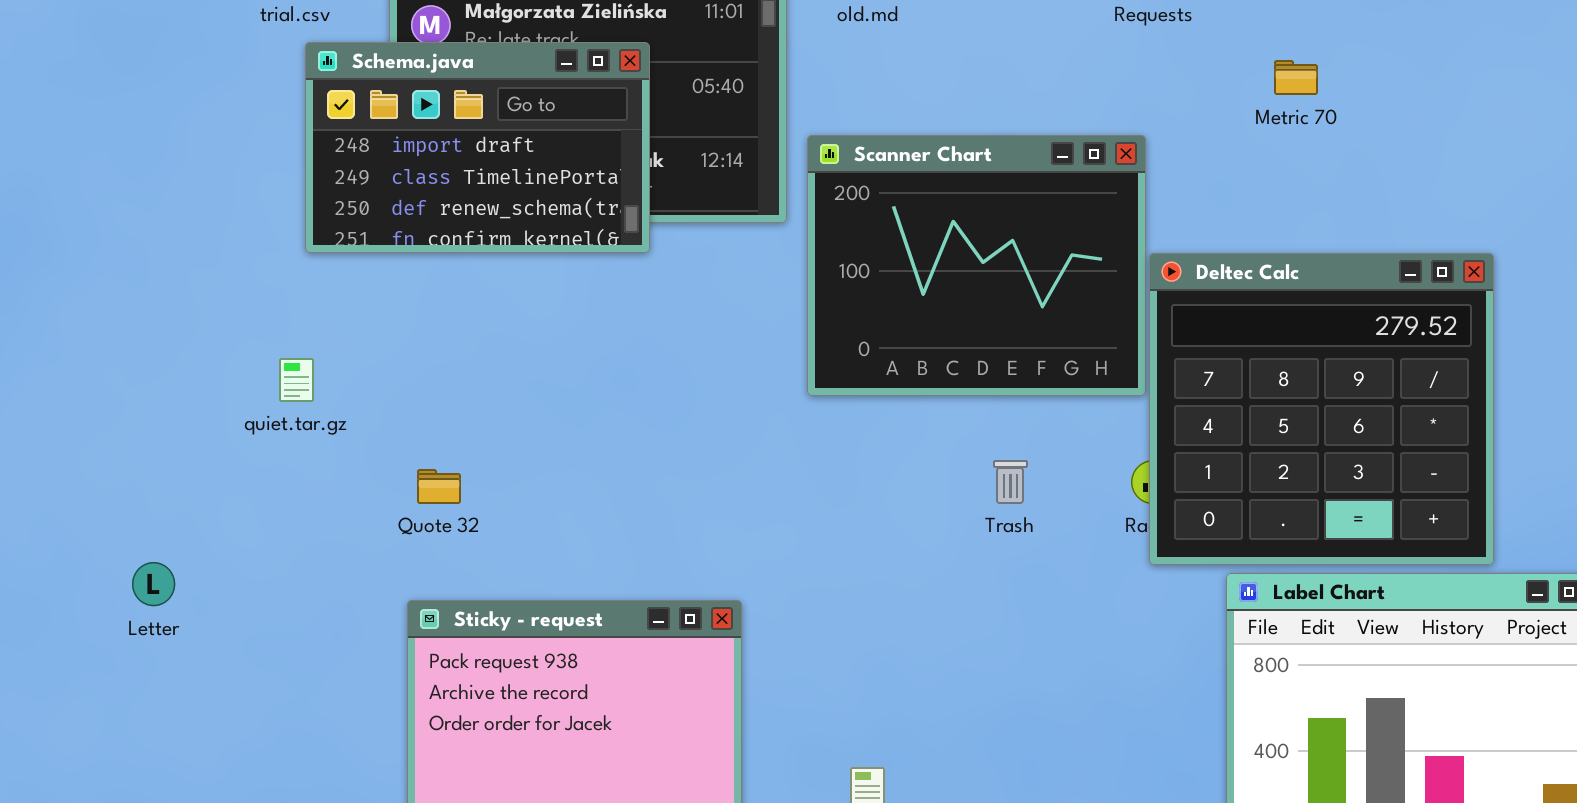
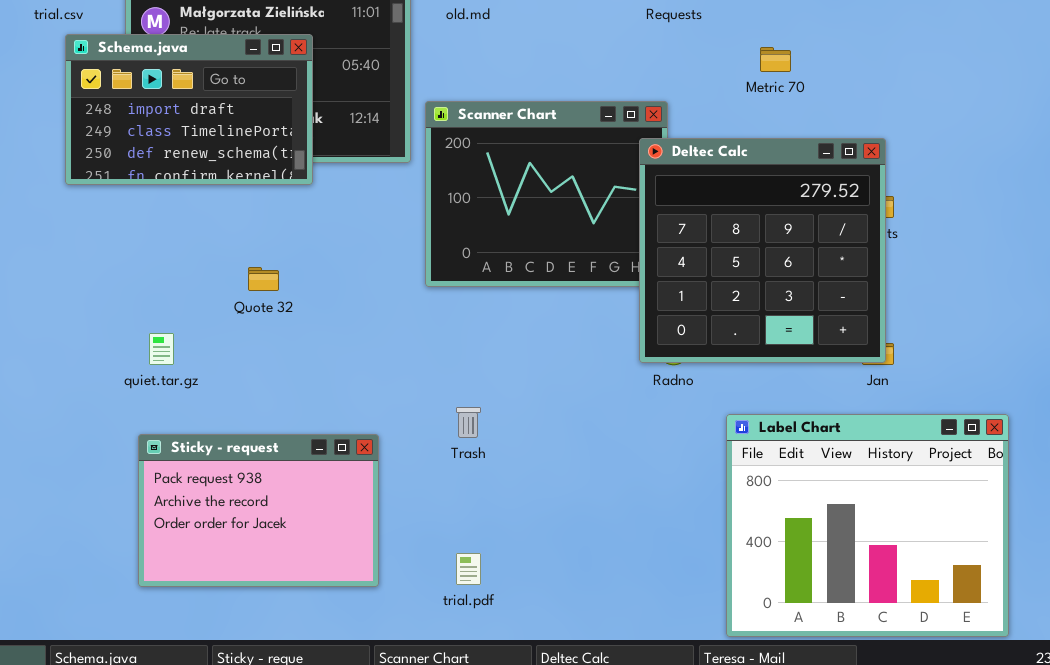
Deltec Calc: [1149,253,1494,565] -> [639,138,886,363], moved
quiet.tar.gz: [279,358,314,402] -> [149,333,174,365], moved
Trash: [993,460,1028,504] -> [456,407,481,438], moved
Quote 32: [417,469,461,504] -> [248,267,279,291], moved

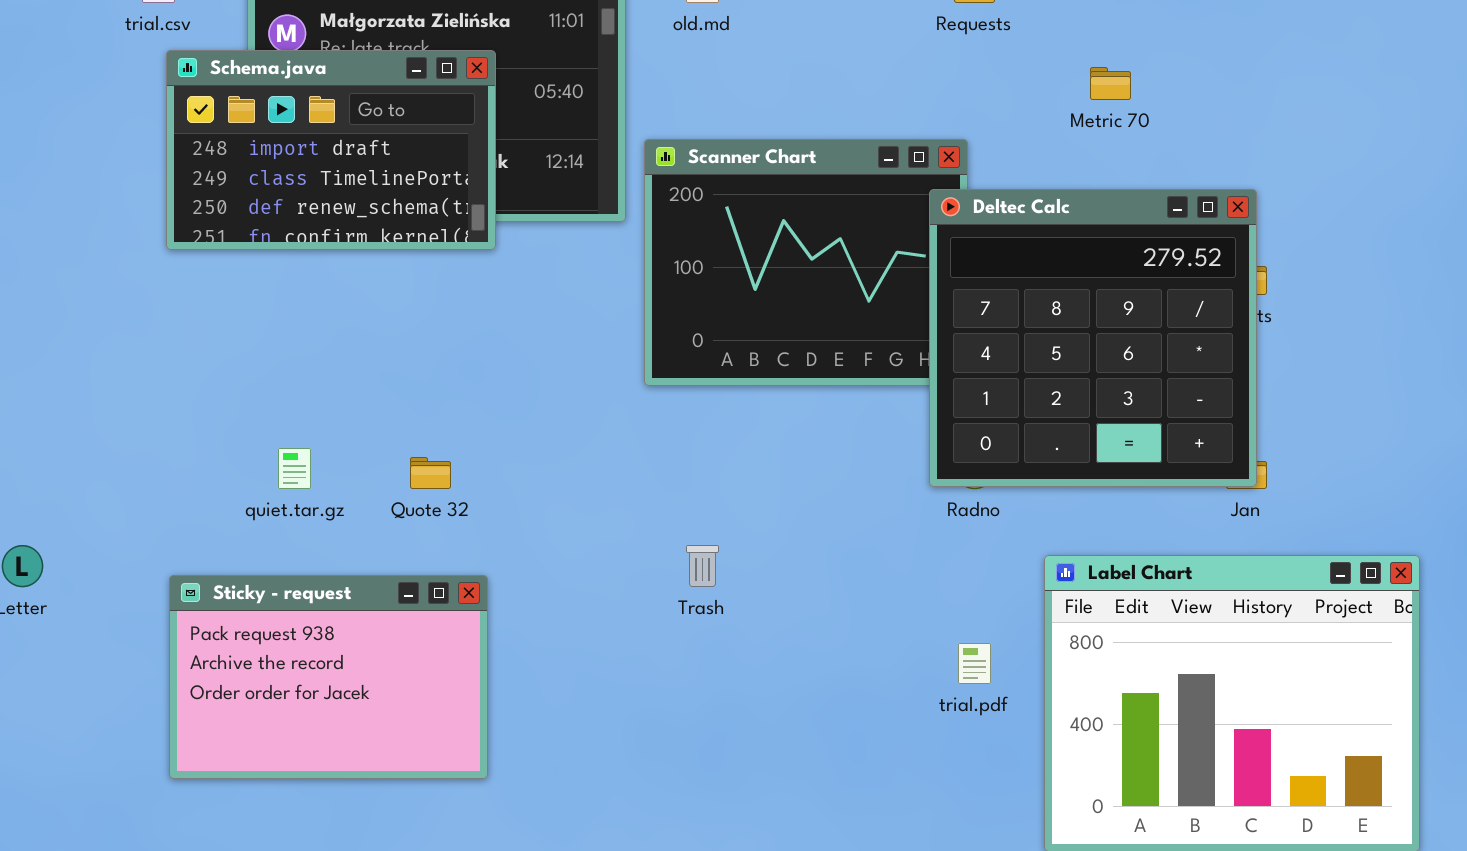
Quote 32: [248,267,279,291] -> [410,457,451,489], moved
Sticky - request: [138,434,379,587] -> [169,575,488,779], moved
trial.pdf: [456,553,481,585] -> [958,643,991,684], moved

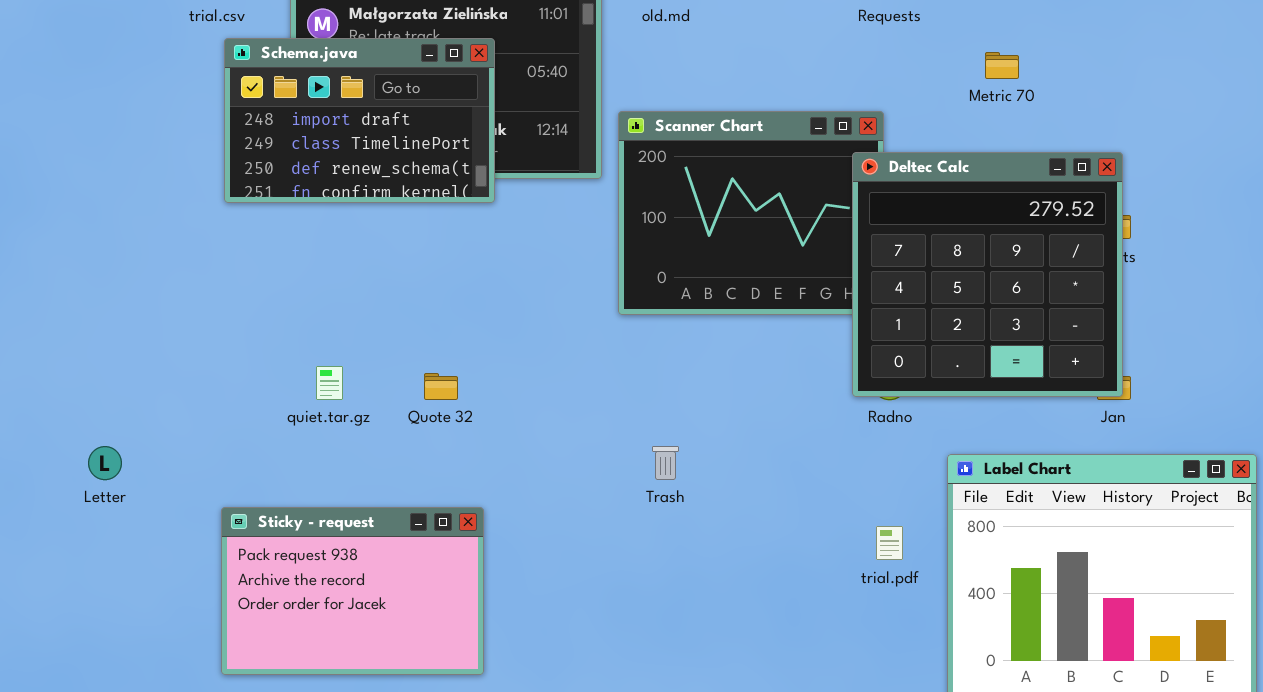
Sticky - request: [169,575,488,779] -> [221,507,484,675], moved

